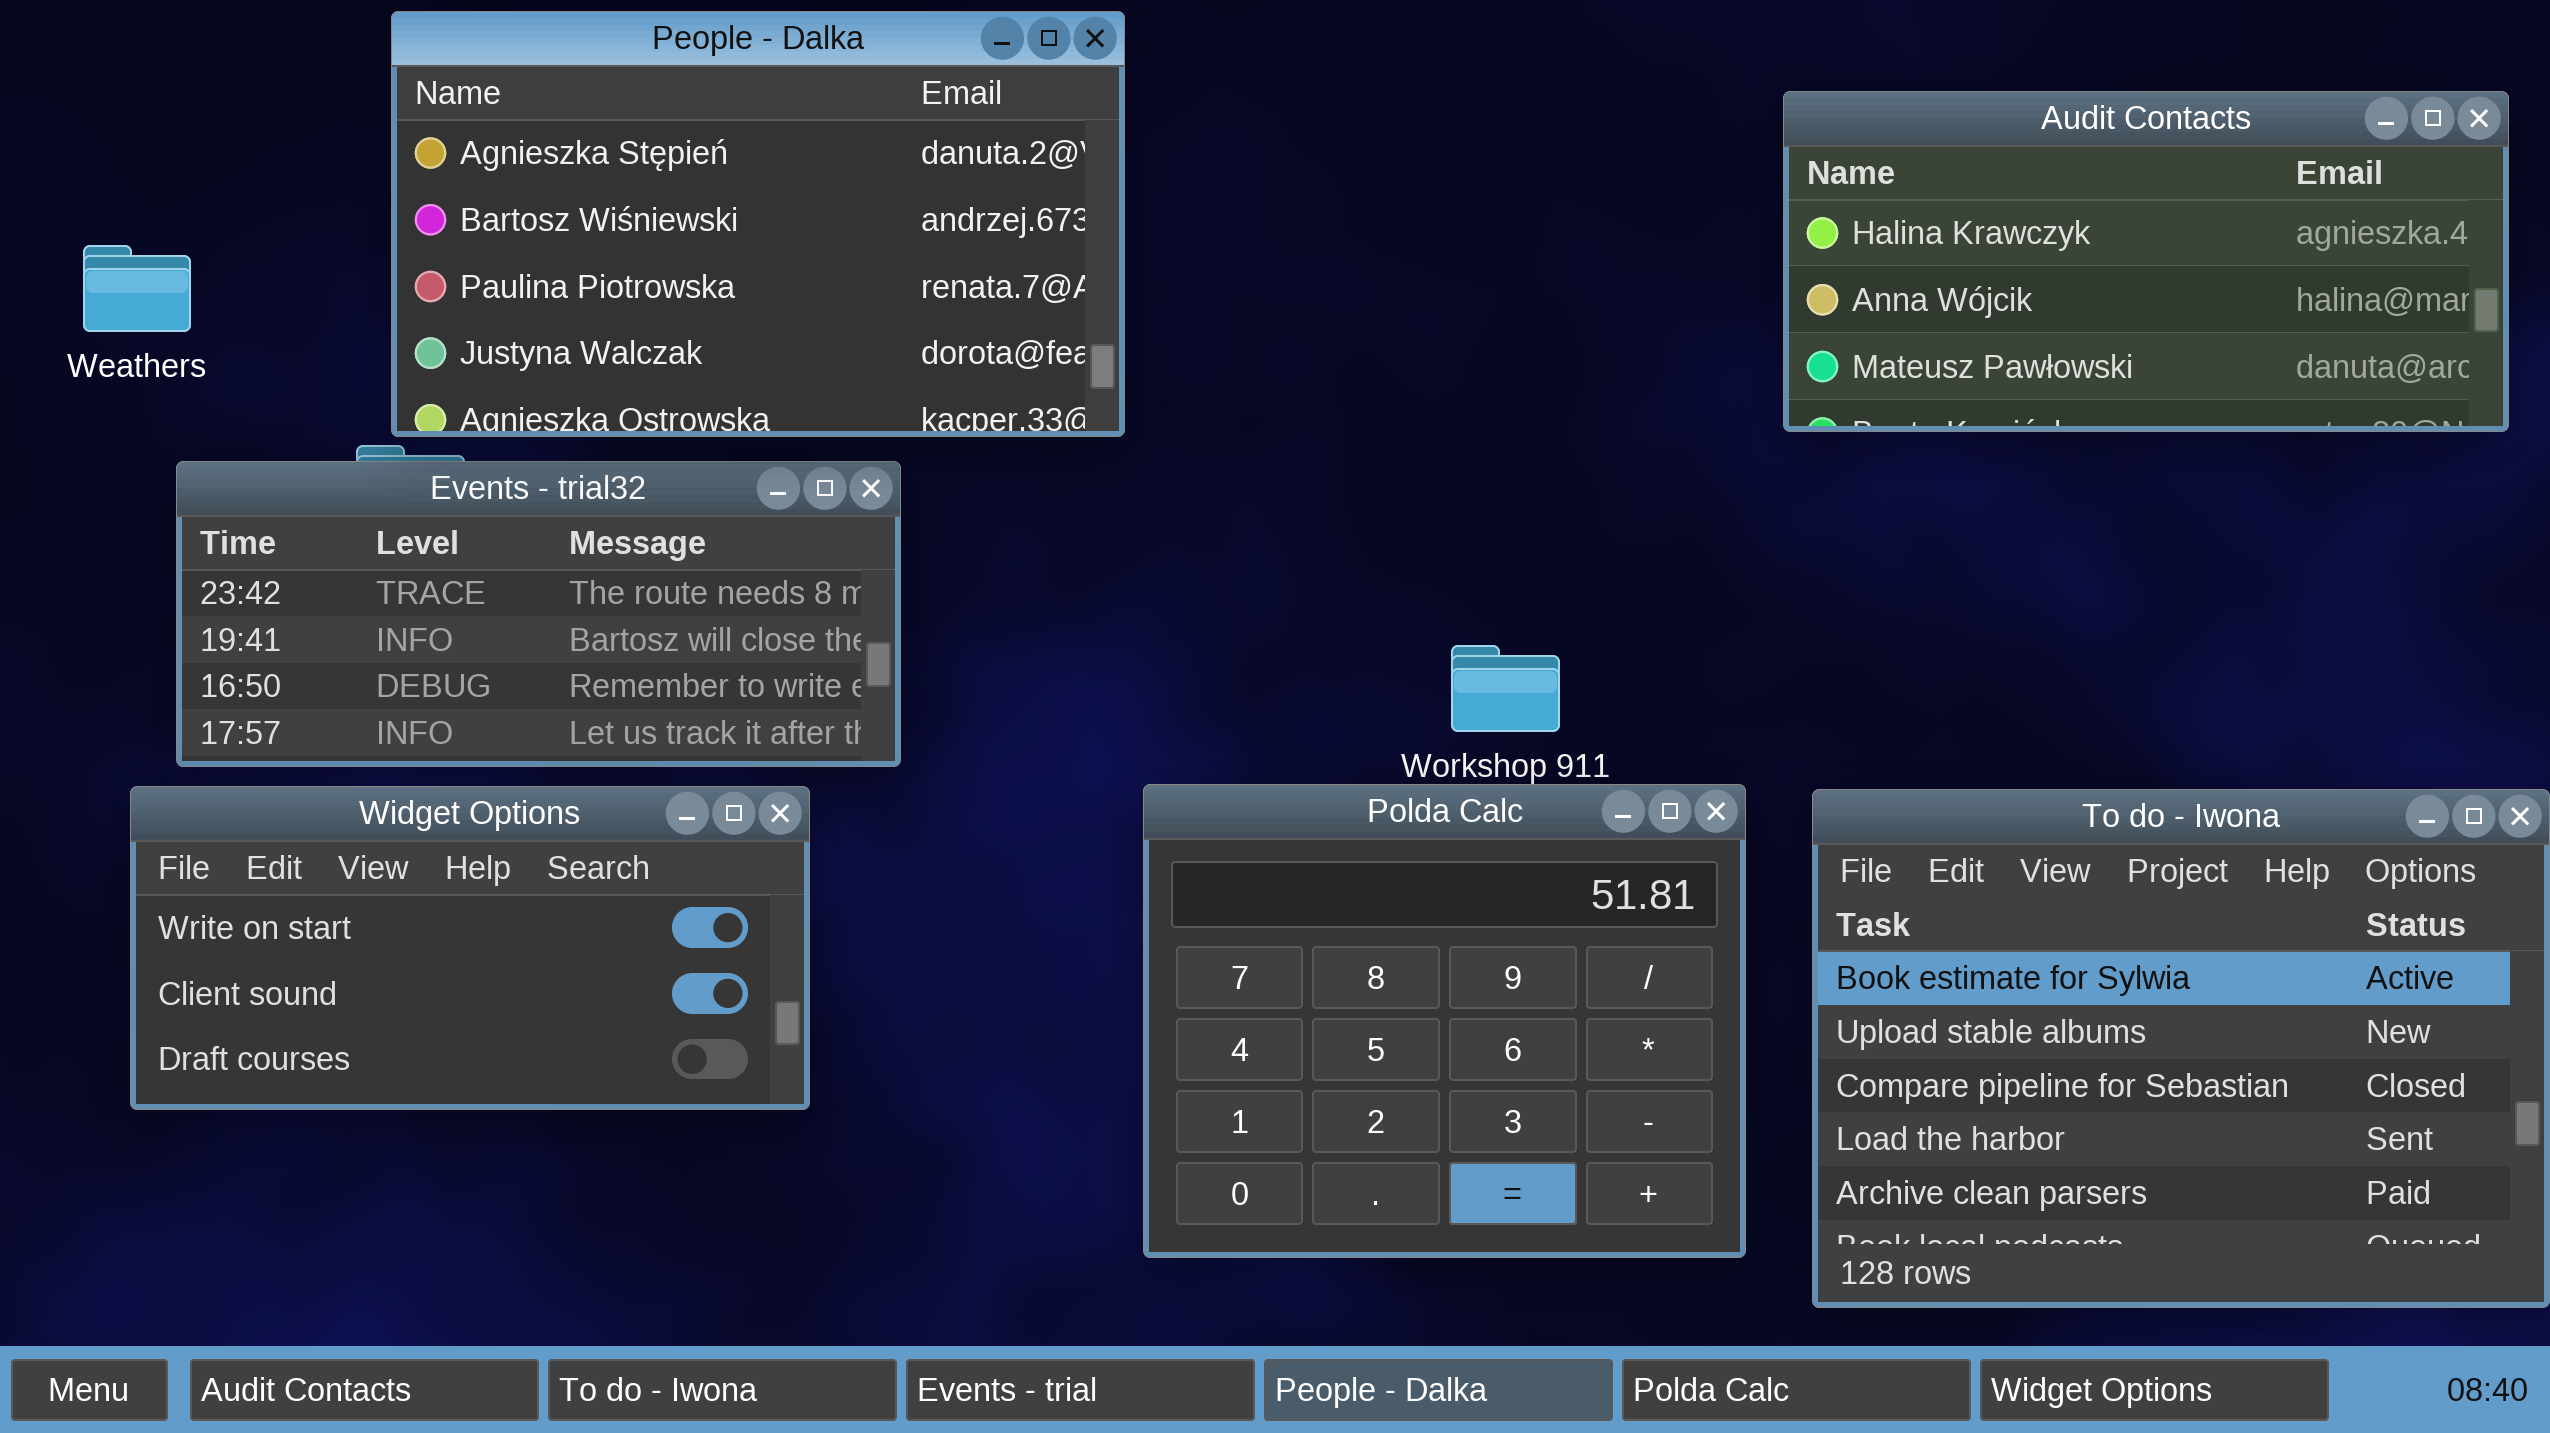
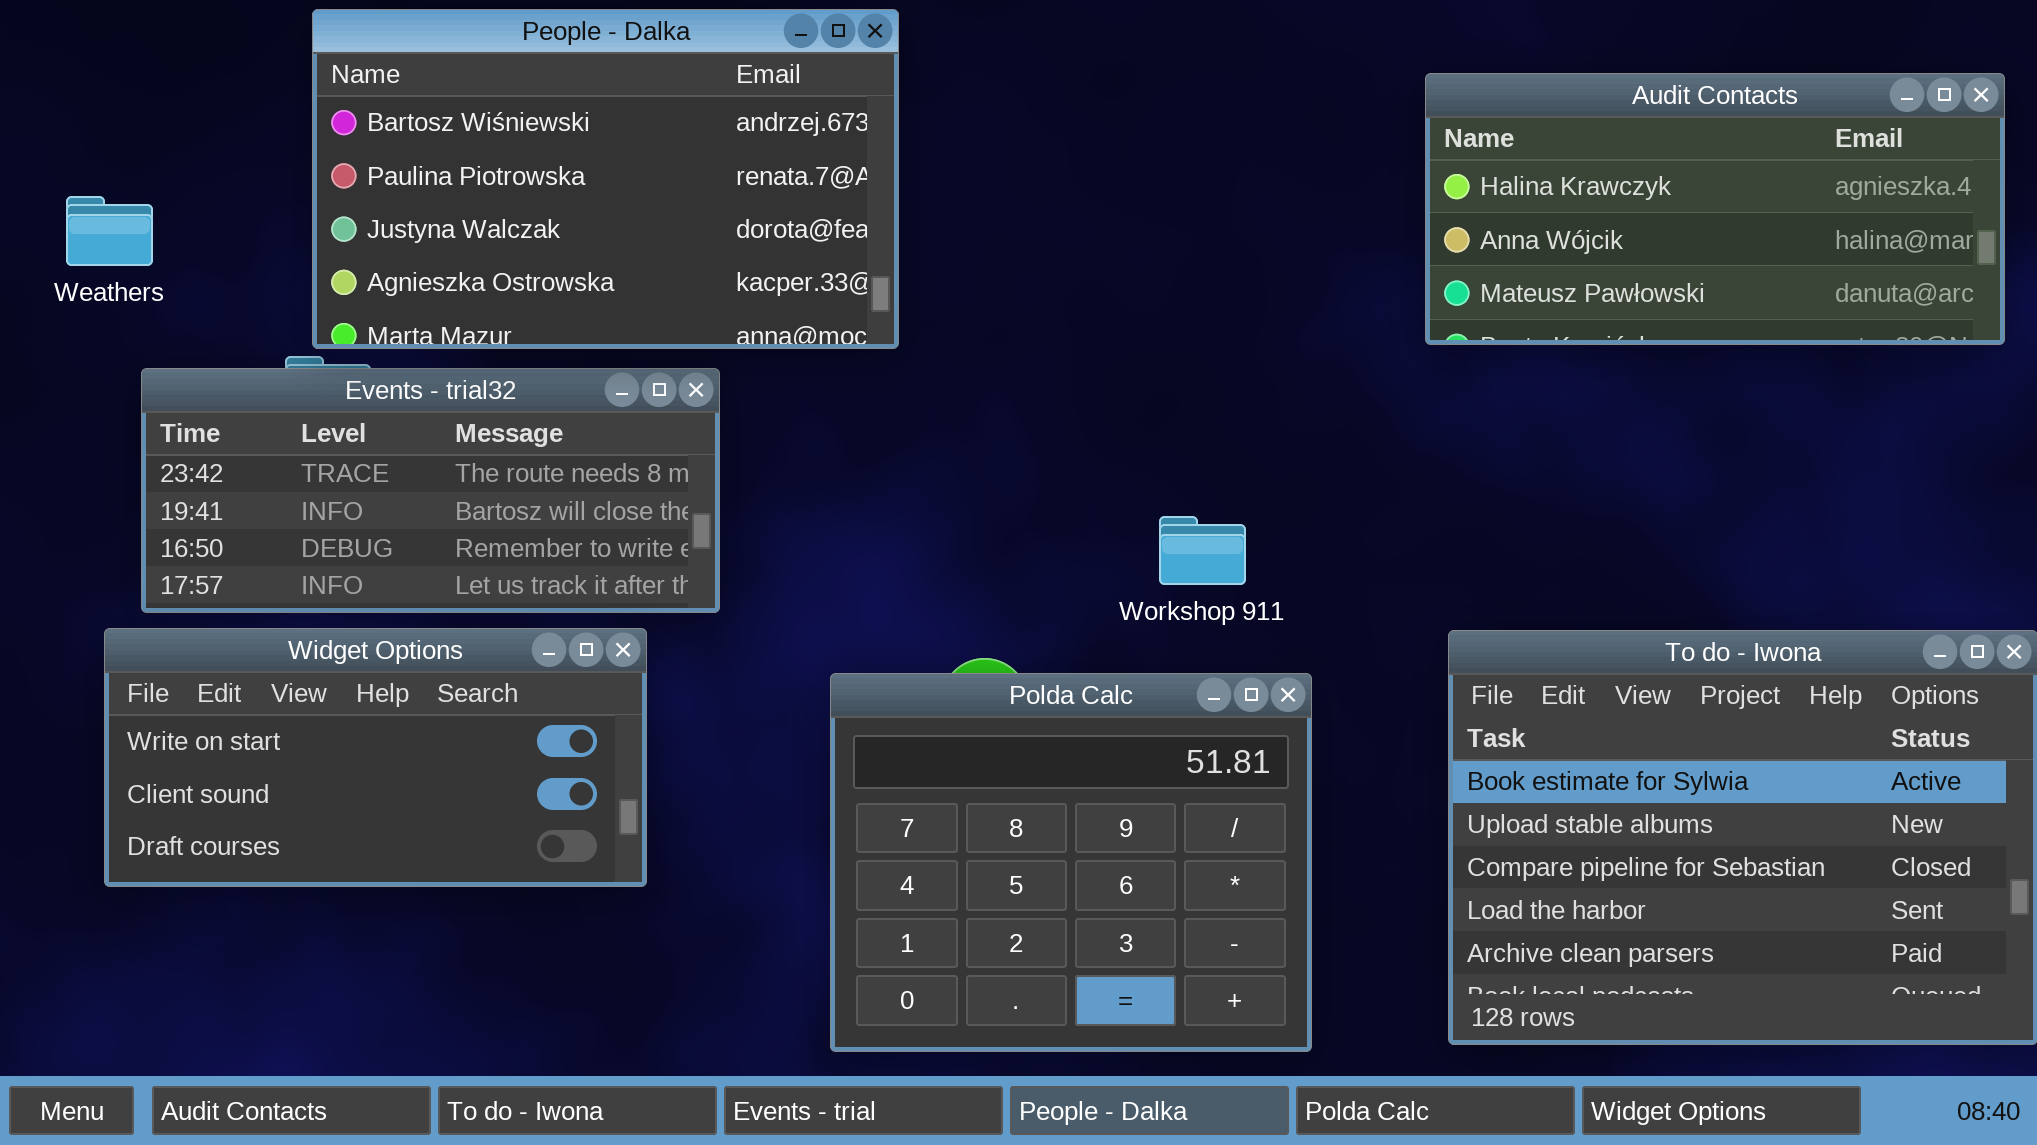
People - Dalka: [391,11,1125,437] -> [312,9,899,349], scrolled down 1 row
Polda Calc: [1143,784,1746,1258] -> [830,673,1312,1052], moved

